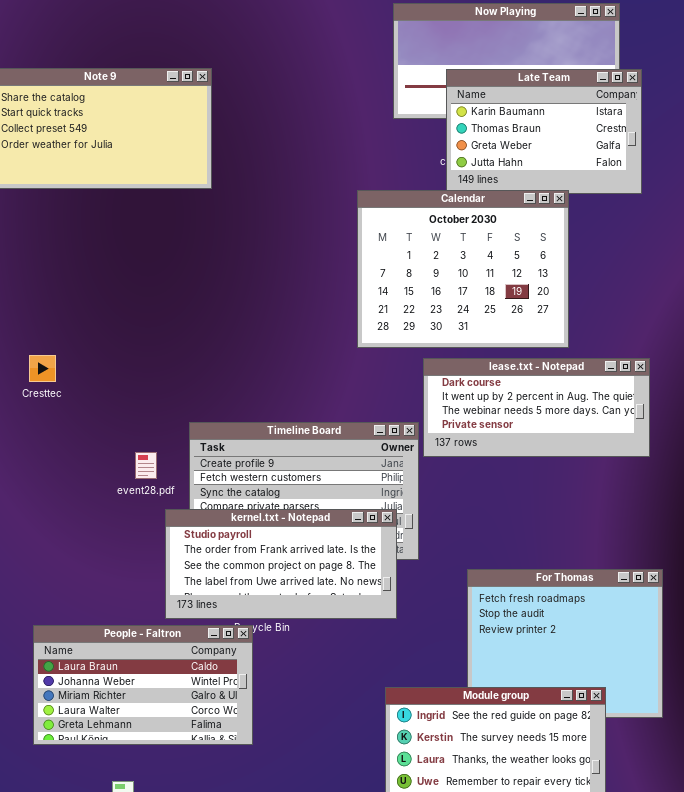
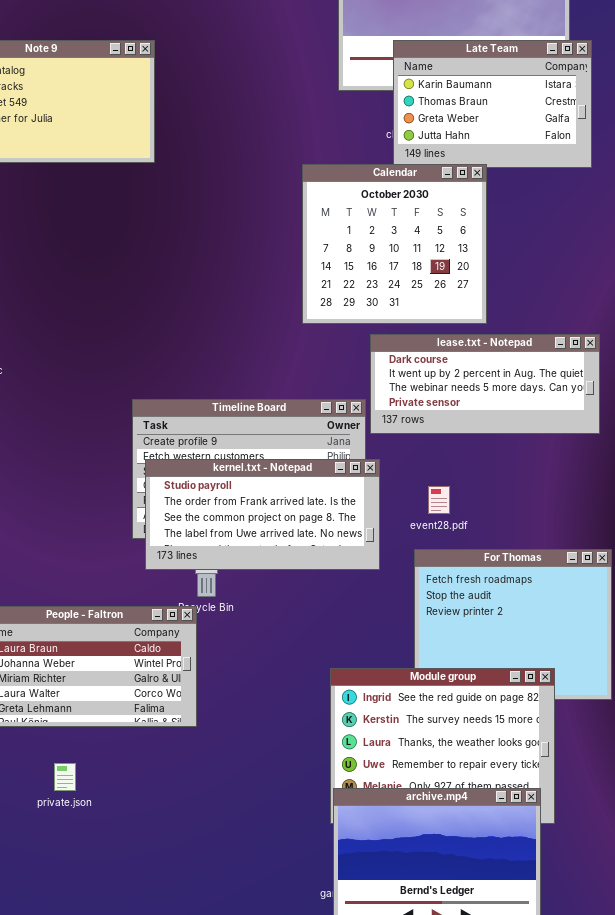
Calendar: [357,190,569,348] -> [302,164,487,324], resized
event28.pdf: [135,452,157,479] -> [428,486,450,514], moved
kernel.txt - Notepad: [165,509,397,619] -> [145,459,380,570], moved

